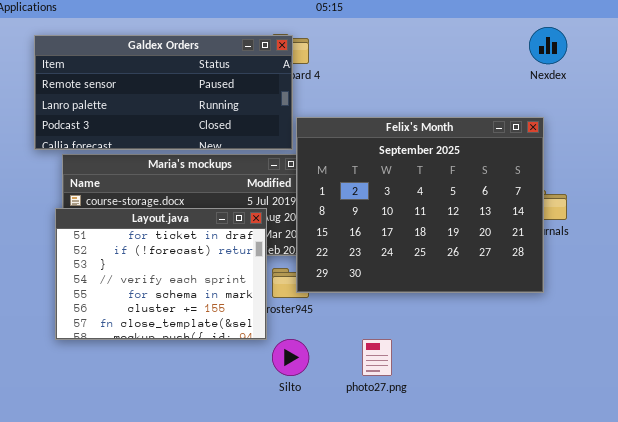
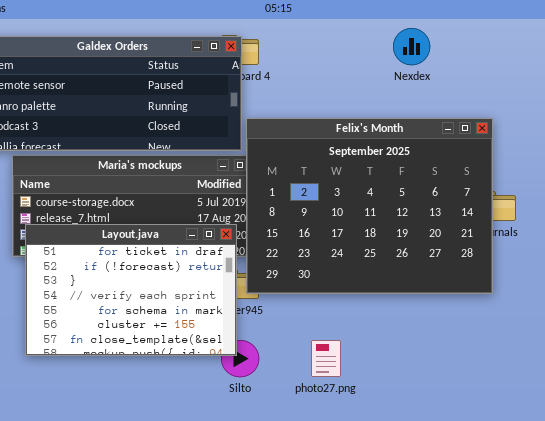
Nexdex: [529,27,567,64] -> [393,28,430,65], moved
Layout.java: [55,208,267,340] -> [25,224,237,356], moved

